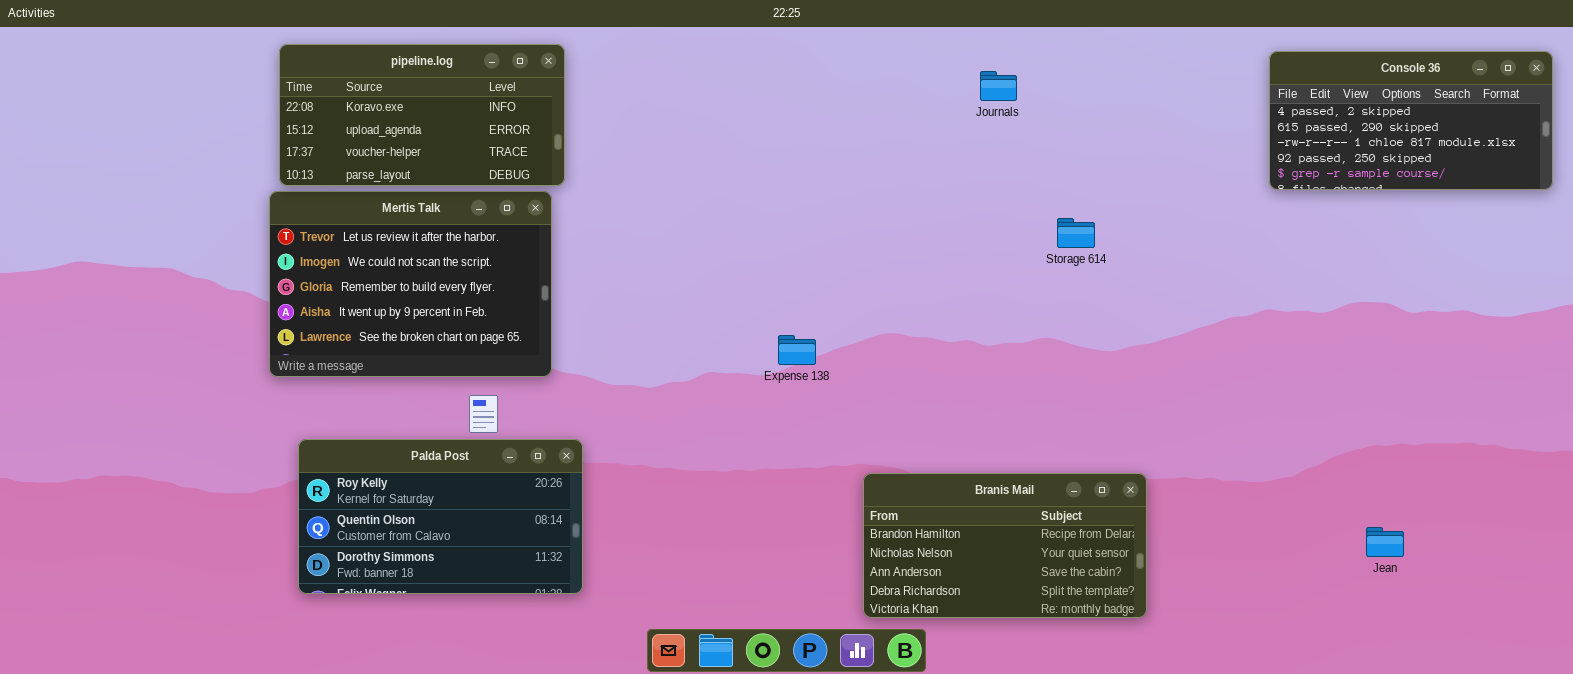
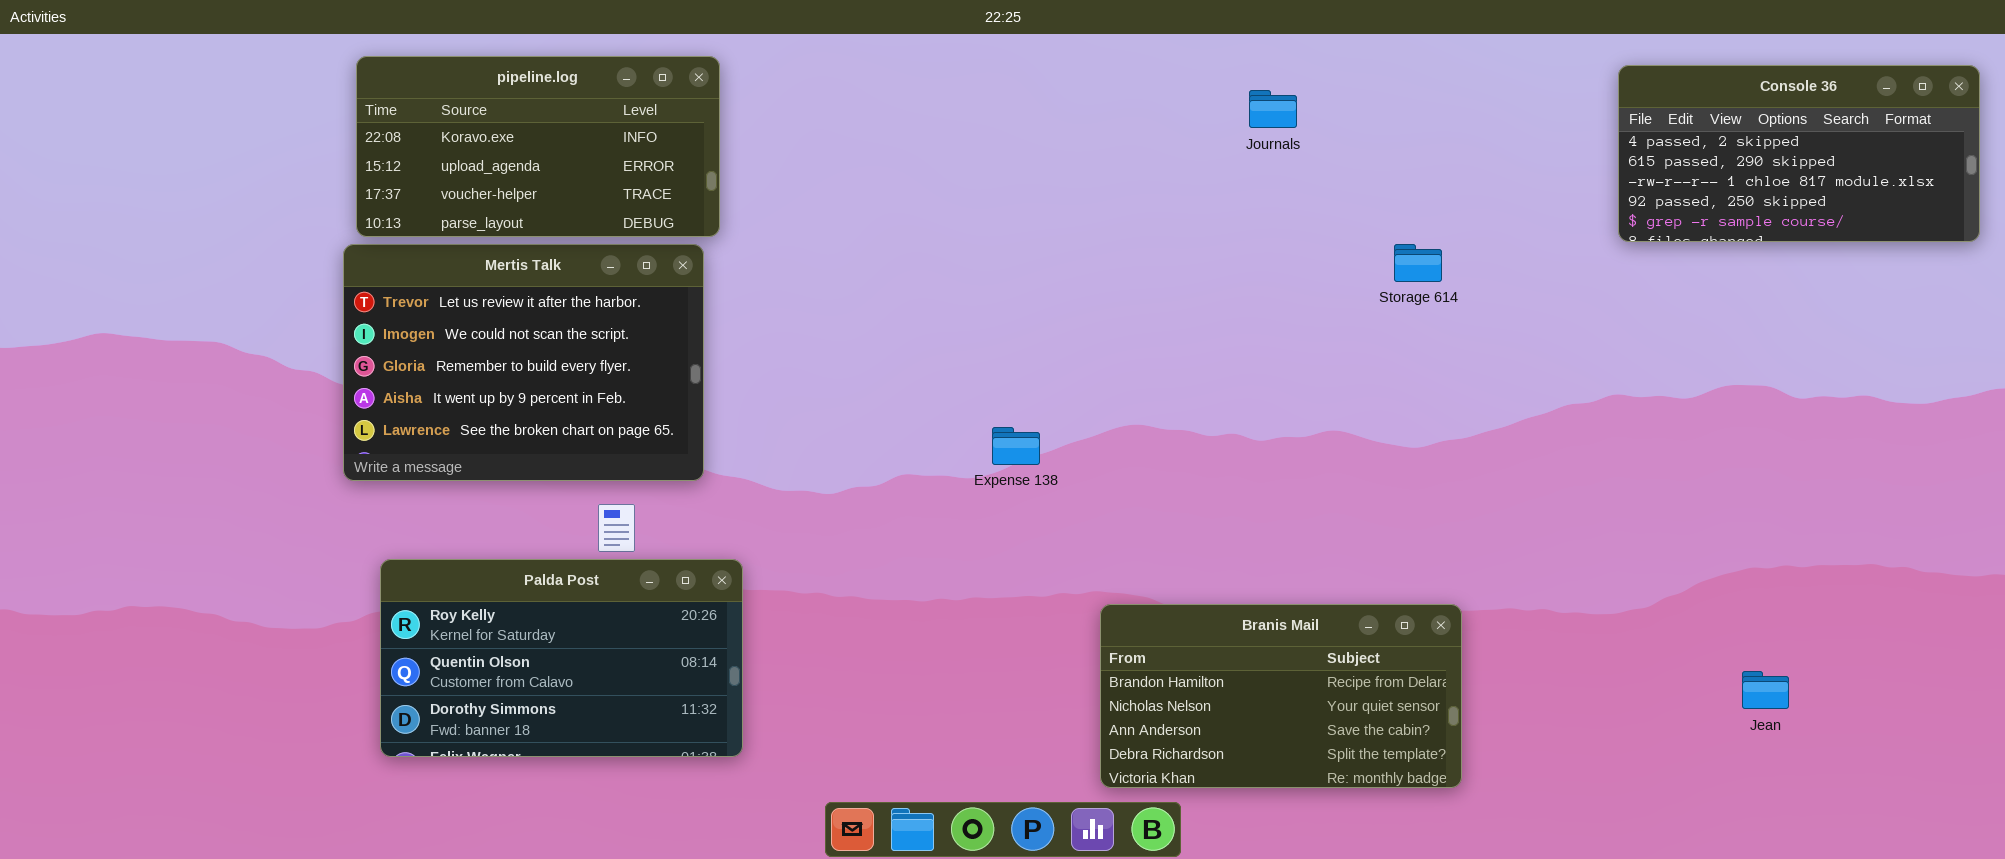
Storage 614: [1057,218,1095,248] -> [1394,244,1442,282], moved

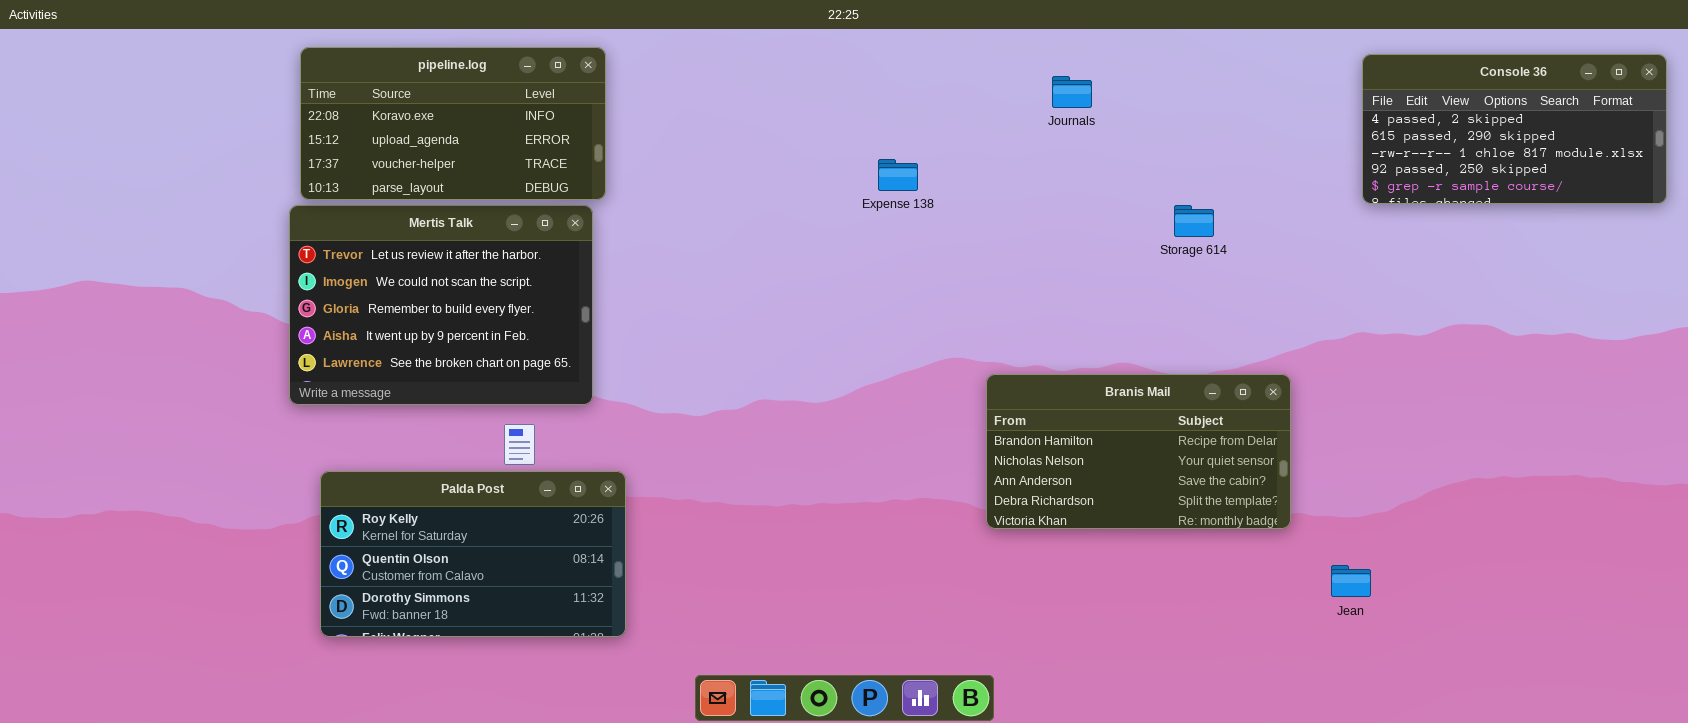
Expense 138: [992,427,1040,465] -> [878,159,918,191], moved
Branis Mail: [1100,604,1462,788] -> [986,374,1291,529], moved
Jean: [1742,671,1789,709] -> [1331,565,1371,597], moved

